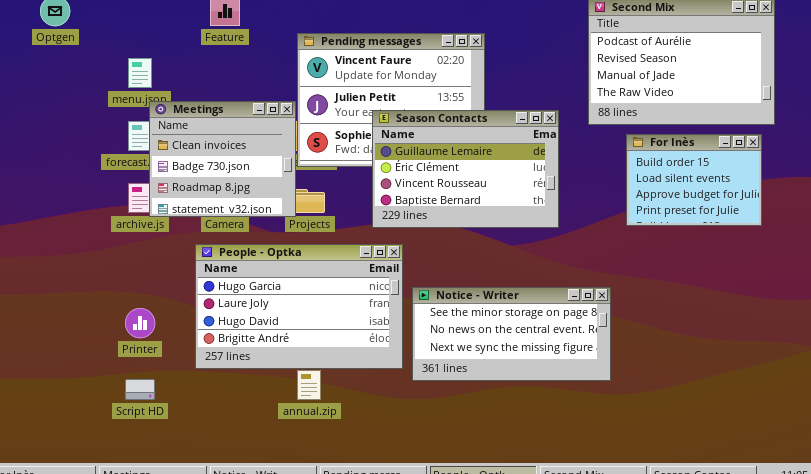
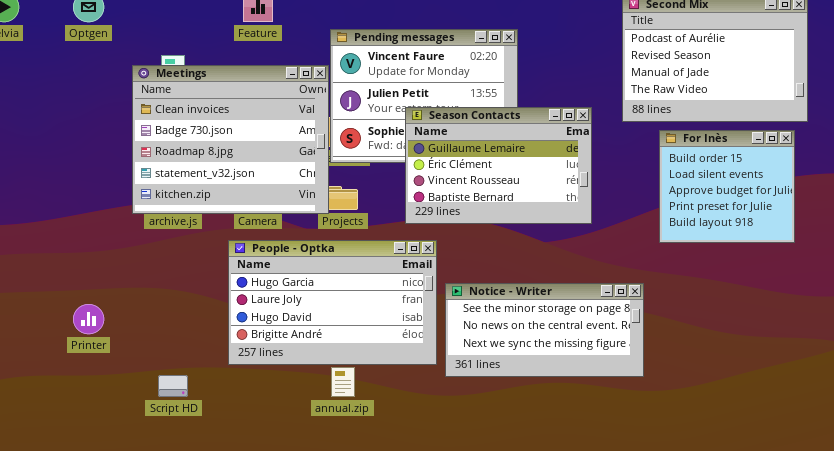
Meetings: [149,101,296,217] -> [132,65,329,214], resized
For Inès: [626,134,762,226] -> [659,130,795,243], resized
Printer: [125,308,155,338] -> [73,304,104,334], moved

